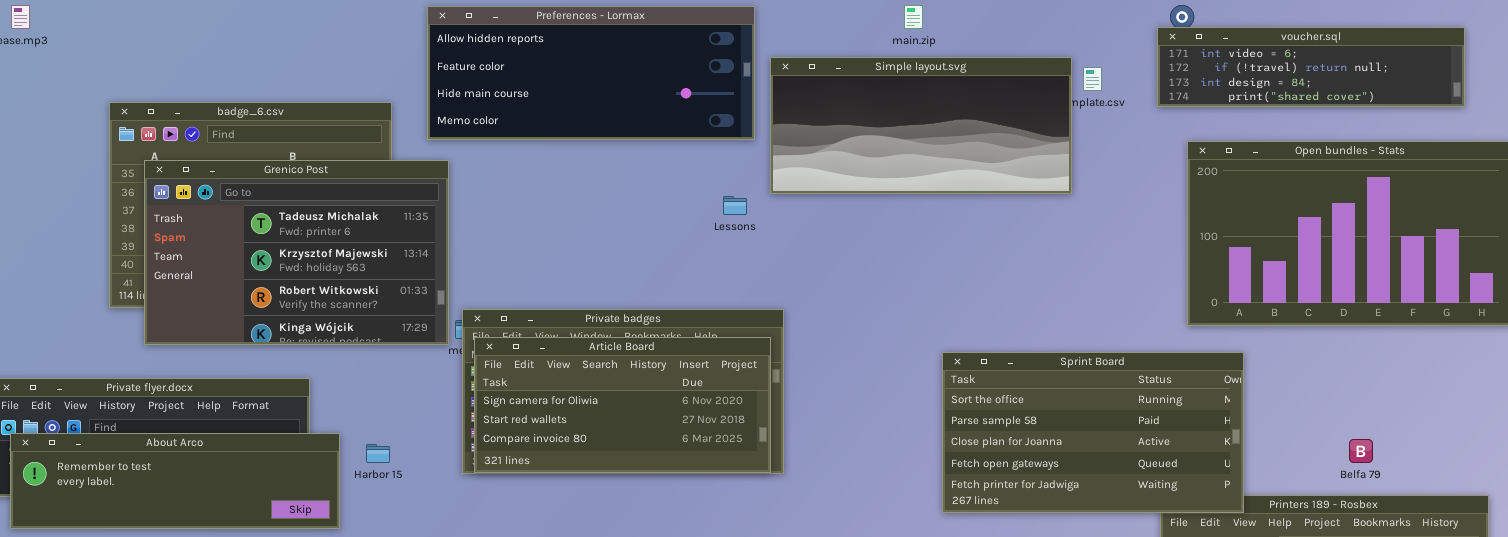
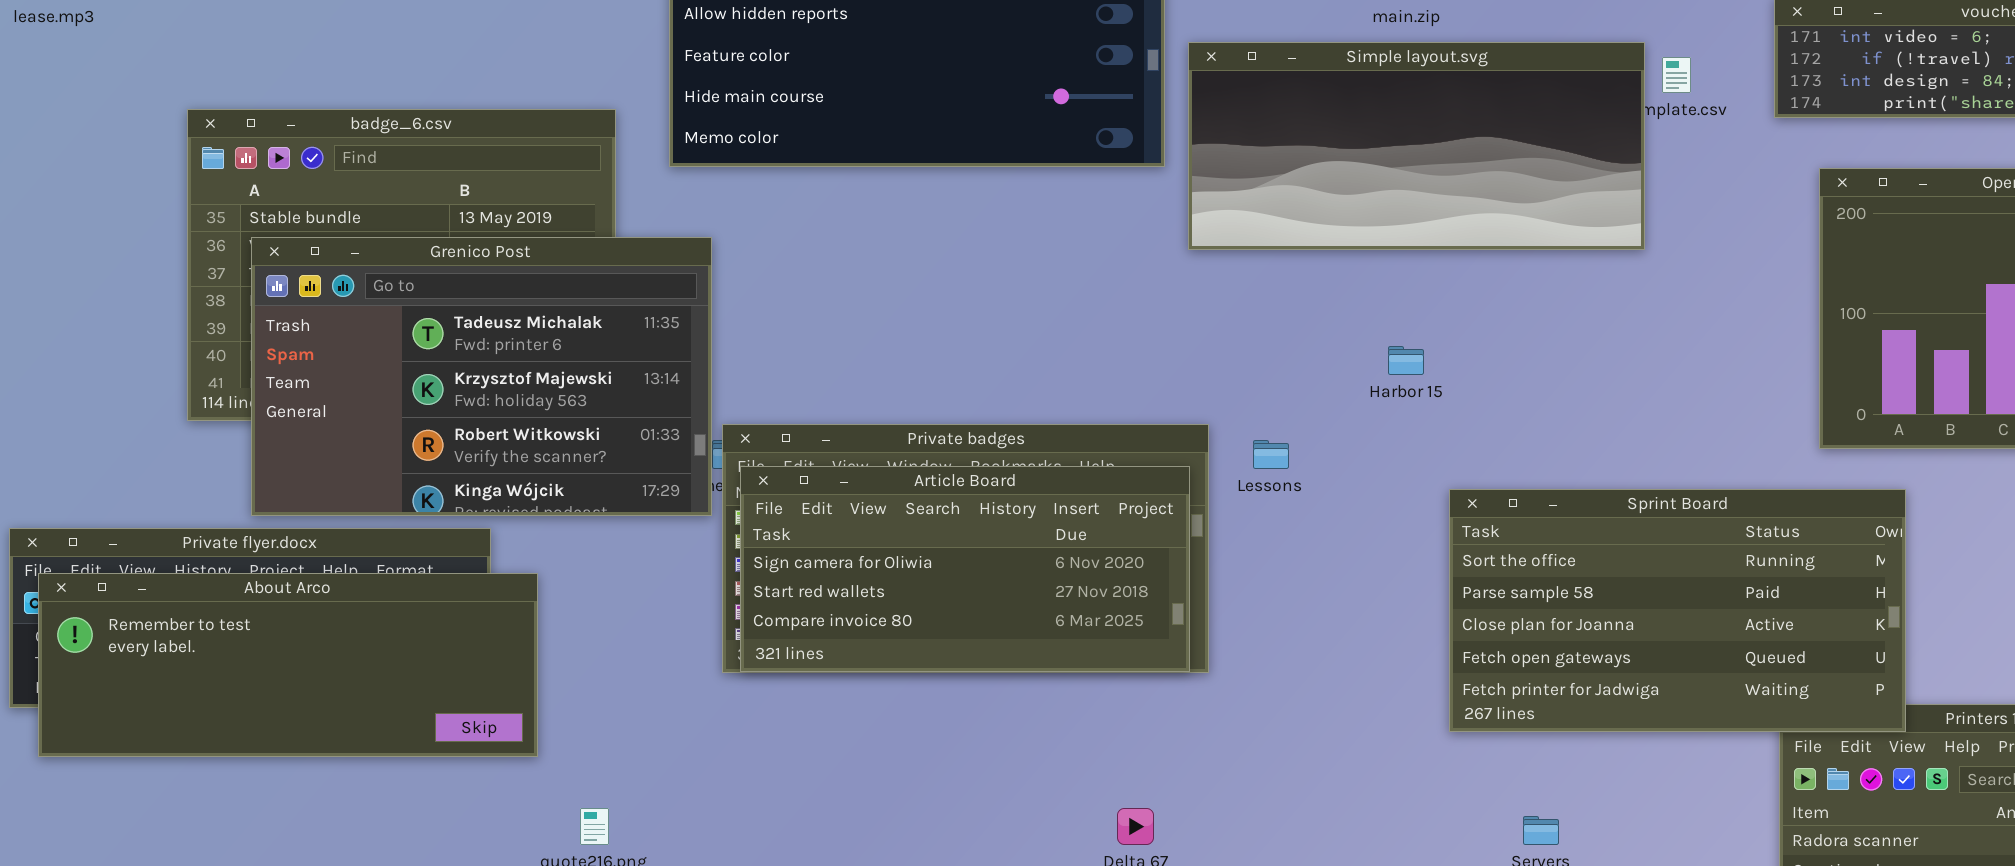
Grenico Post: [144,160,449,345] -> [251,237,712,516], moved
Lessons: [723,196,747,215] -> [1253,440,1289,469], moved
About Arco: [10,433,340,529] -> [38,573,538,757], resized
Harbor 15: [366,444,390,463] -> [1388,346,1424,375], moved

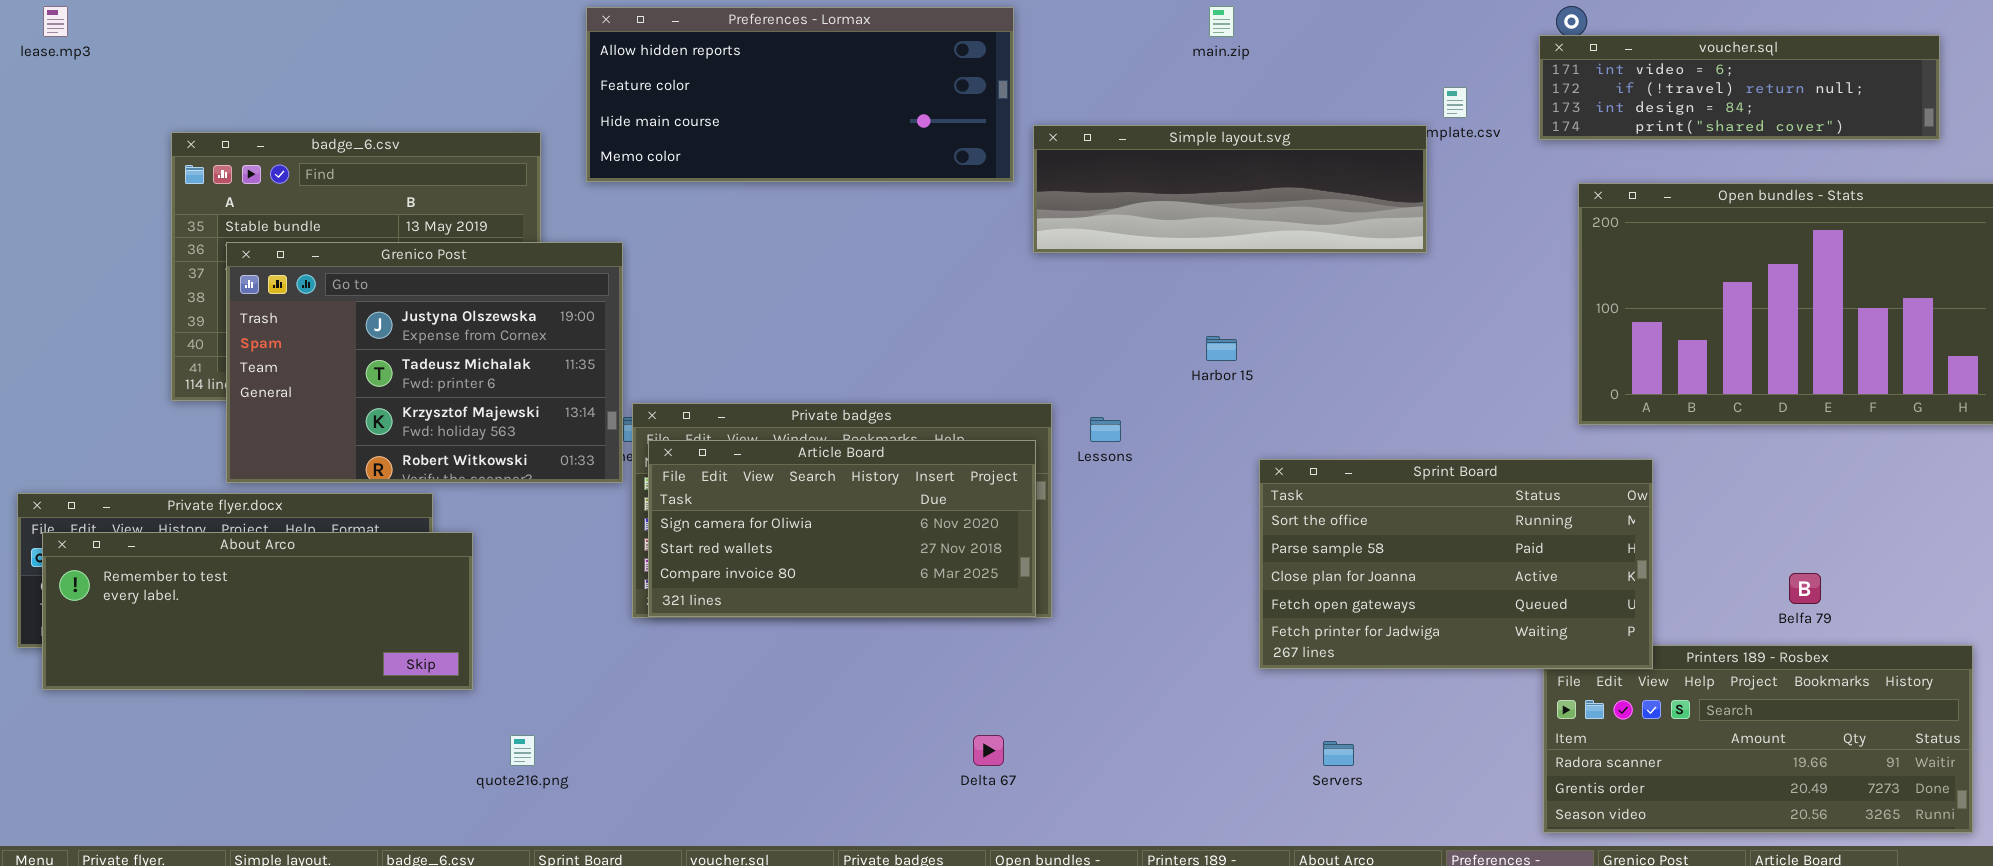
Simple layout.svg: [1188,42,1645,250] -> [1033,125,1427,253], resized
Grenico Post: [251,237,712,516] -> [226,242,623,483], scrolled up 1 row

